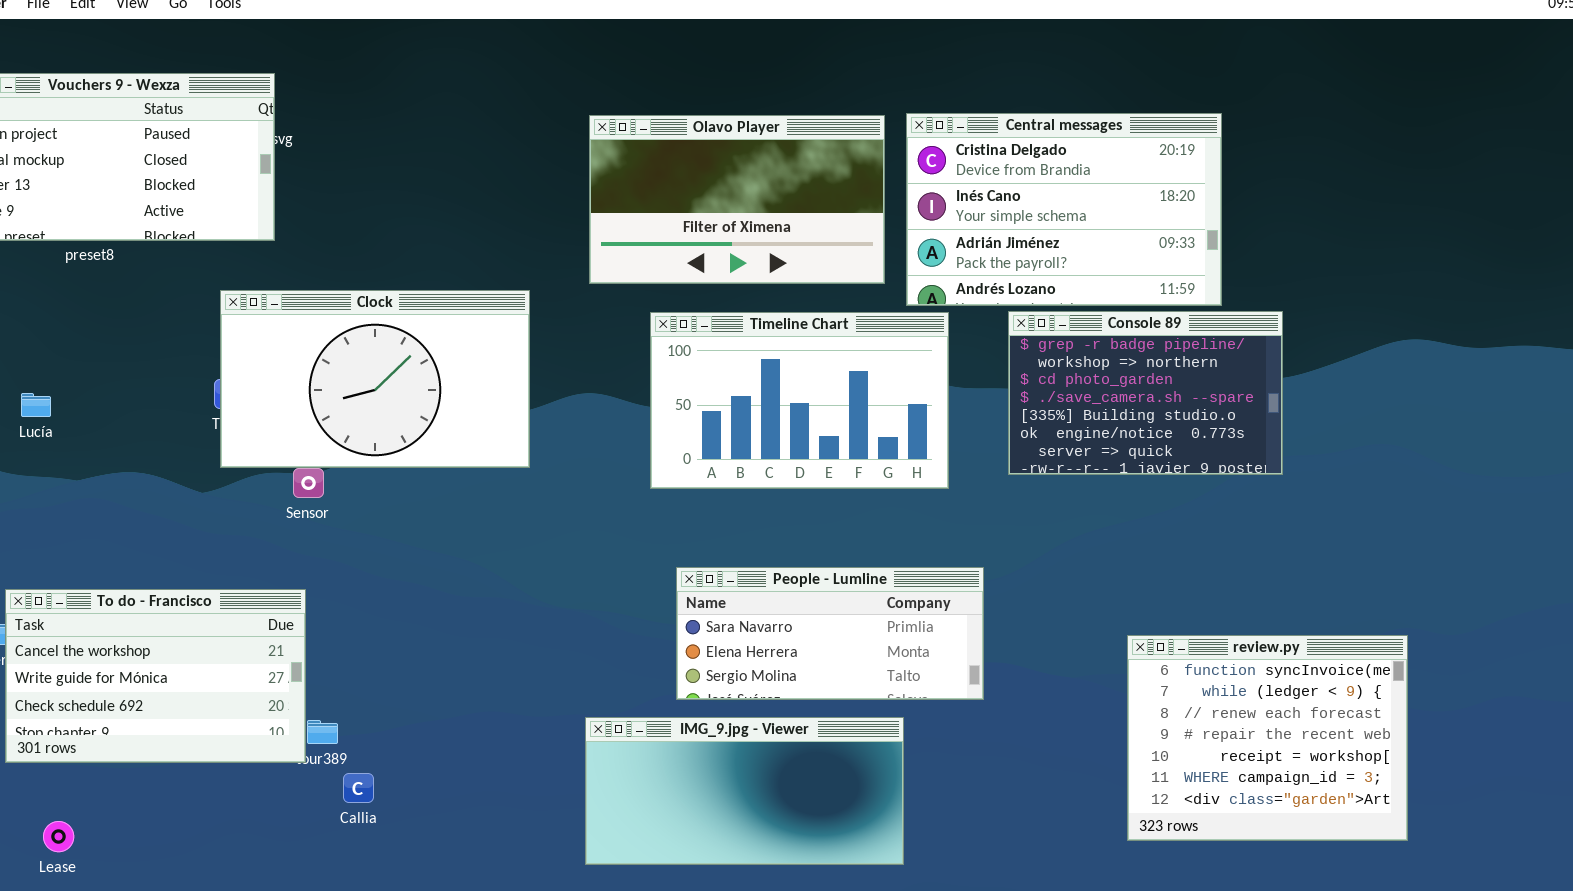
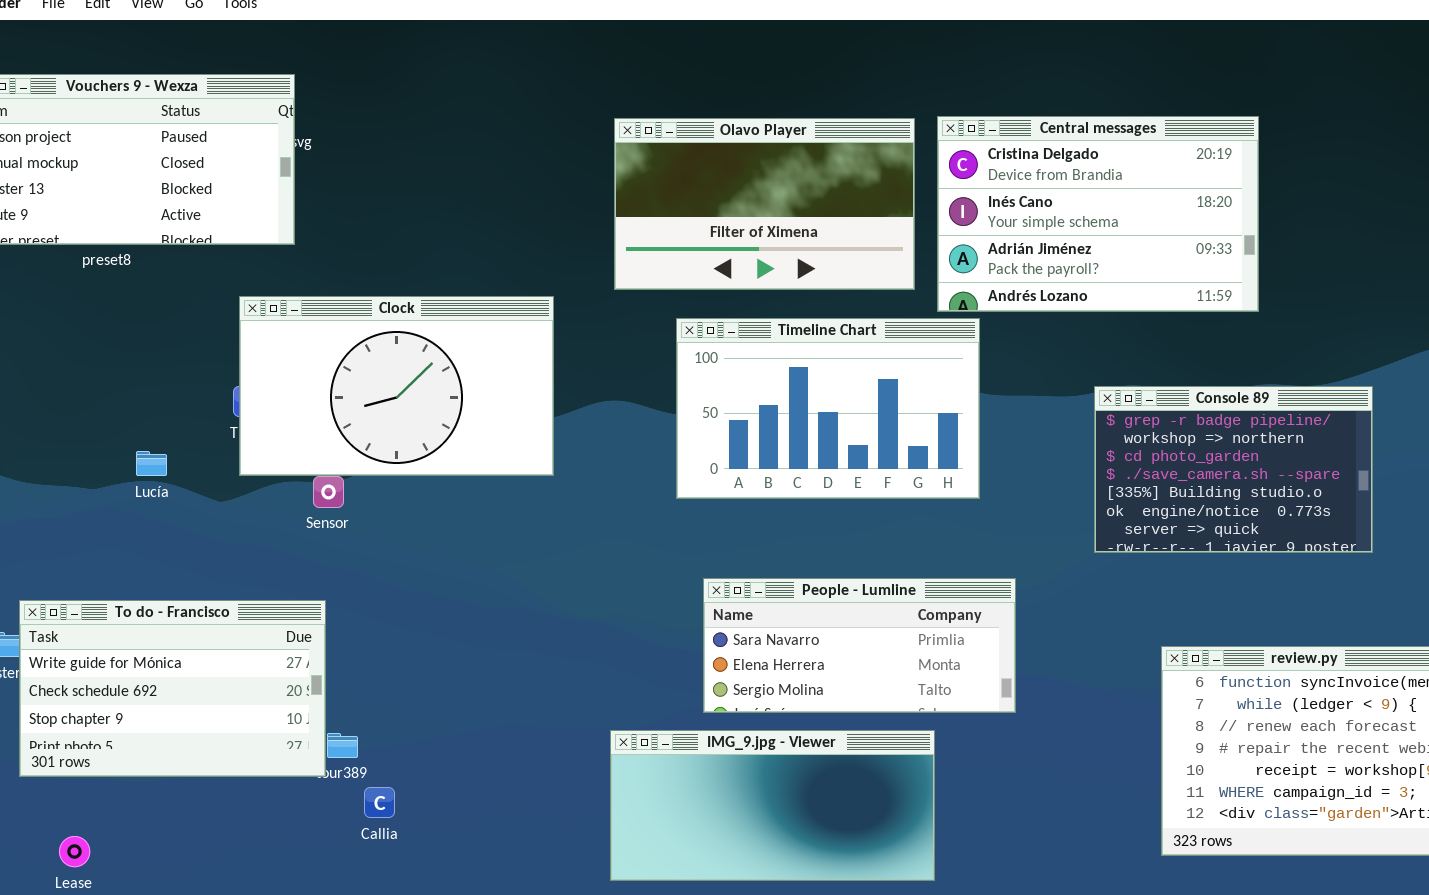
Console 89: [1008,311,1283,475] -> [1094,386,1373,553], moved
Lucía: [21,393,51,417] -> [136,451,167,476], moved
To do - Francisco: [5,589,306,763] -> [19,600,326,777], scrolled down 1 row

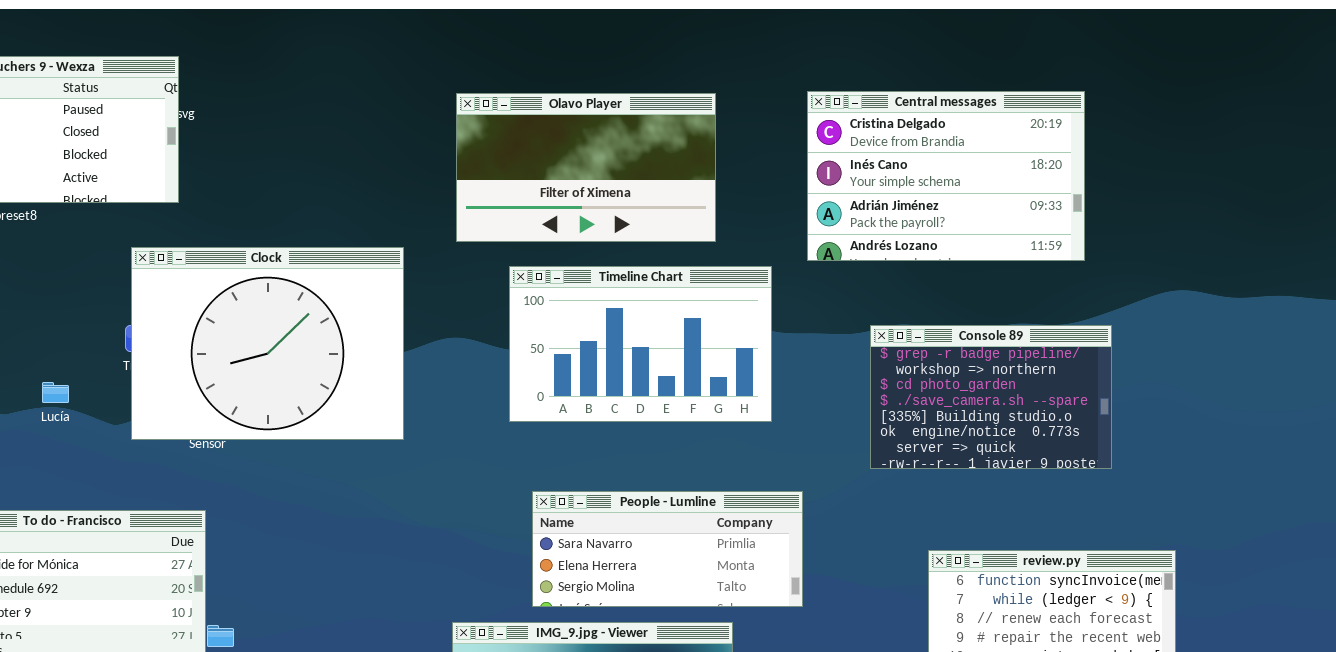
Central messages: [937,116,1259,312] -> [807,91,1085,261], moved
Clock: [239,296,554,476] -> [131,247,404,440], resized

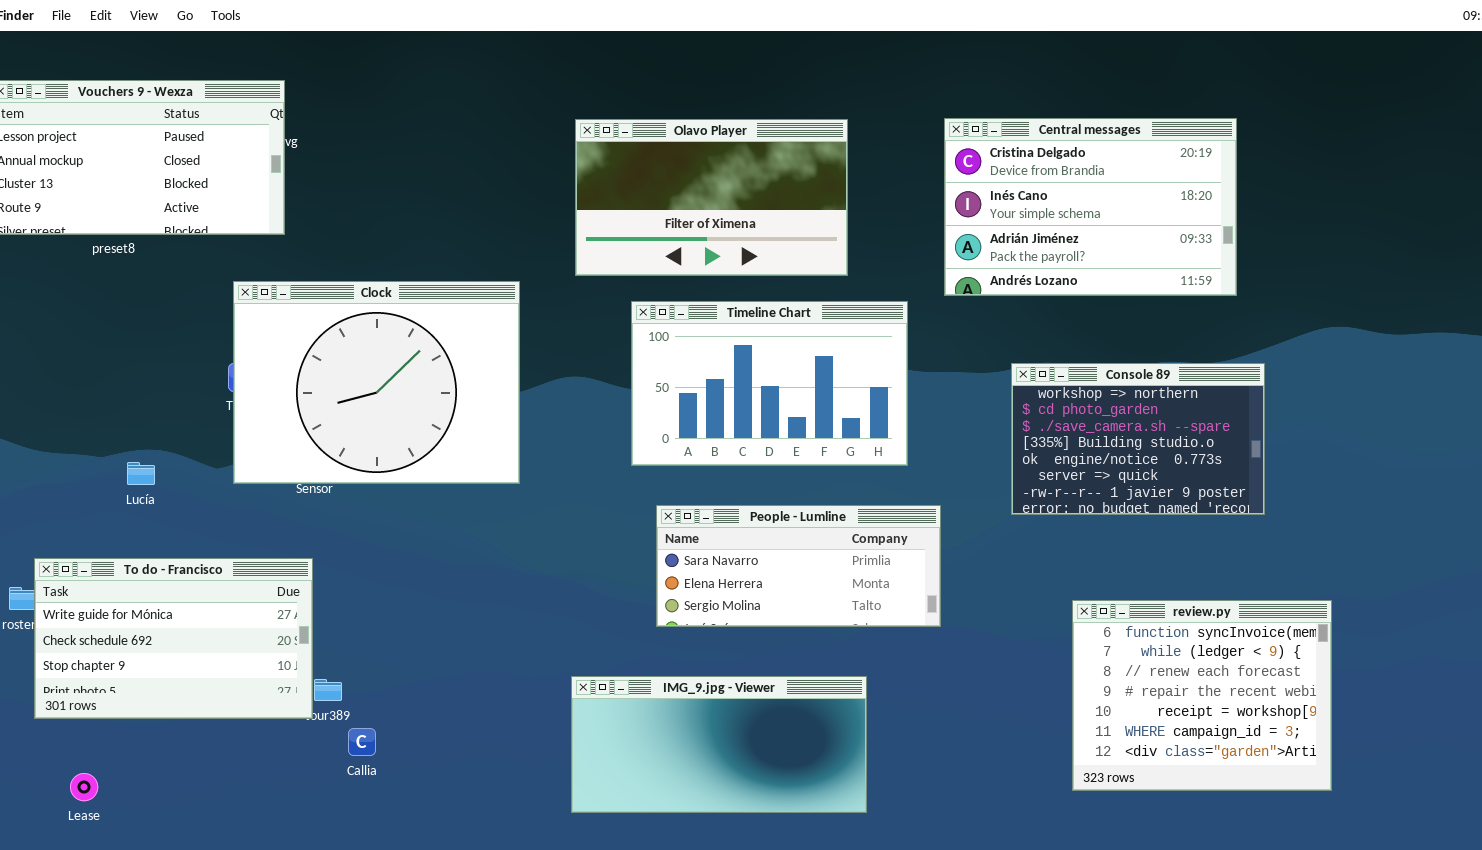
Console 89: [870,325,1112,469] -> [1011,363,1265,515], scrolled down 1 row
Lucía: [42,382,69,403] -> [127,462,155,485], moved
People - Lumline: [532,491,803,607] -> [656,505,941,627], moved

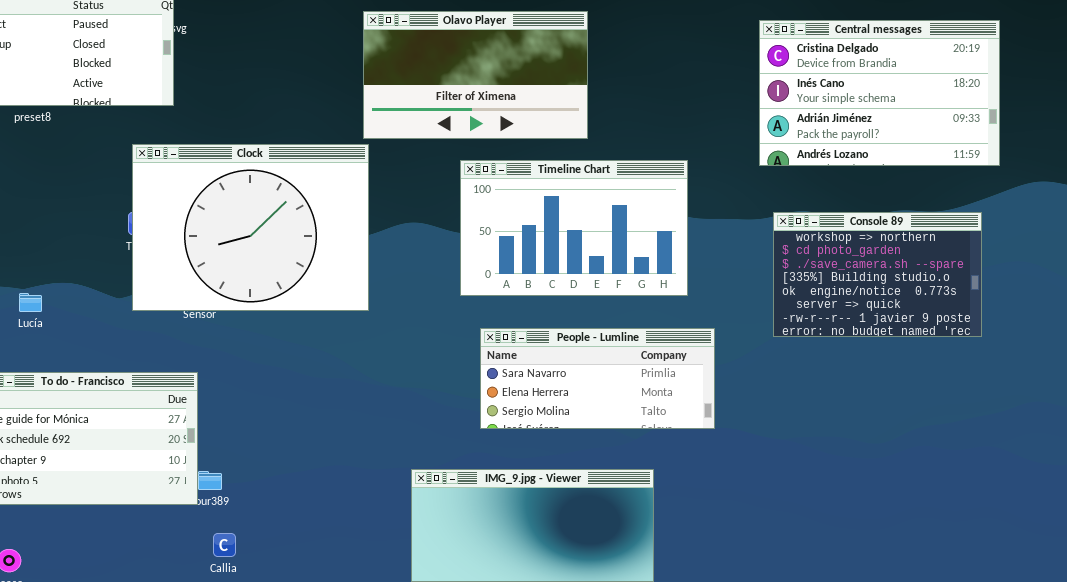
Central messages: [944,118,1237,296] -> [759,20,1000,166], moved
Olavo Player: [575,119,848,276] -> [363,11,588,139], moved
Lucía: [127,462,155,485] -> [19,293,42,312], moved
review.py: [1072,600,1332,791] -> none, closed
Callia: [348,728,376,756] -> [213,533,236,557], moved

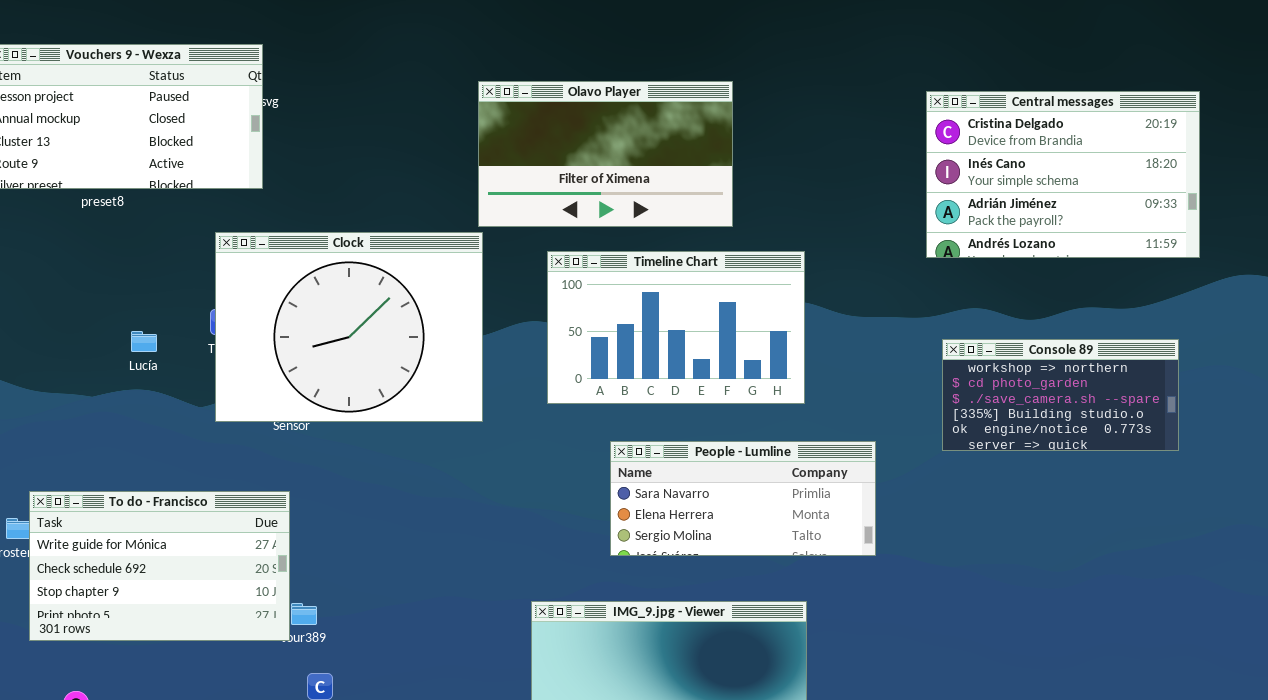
Timeline Chart: [460,160,688,296] -> [547,251,805,404], moved
Console 89: [773,212,982,337] -> [942,339,1179,451], resized
Lucía: [19,293,42,312] -> [131,331,157,352], moved

